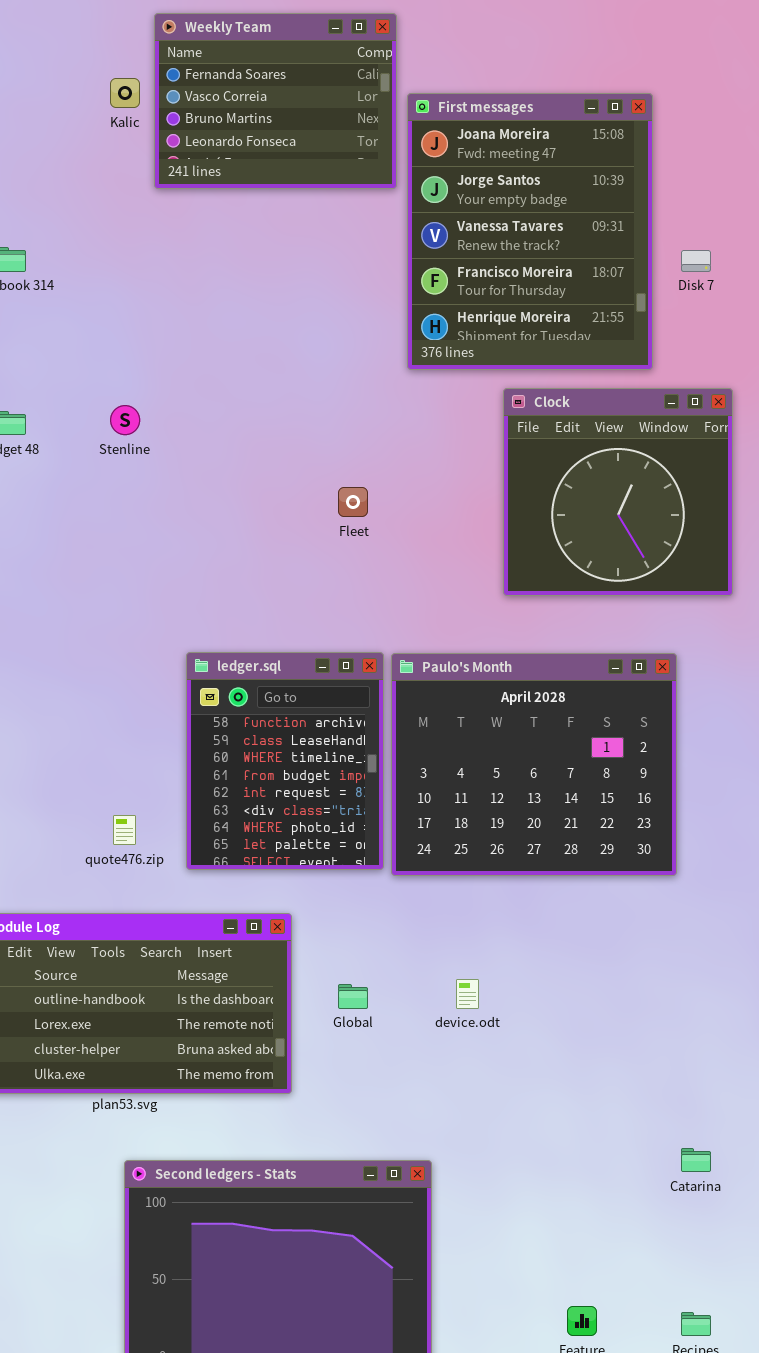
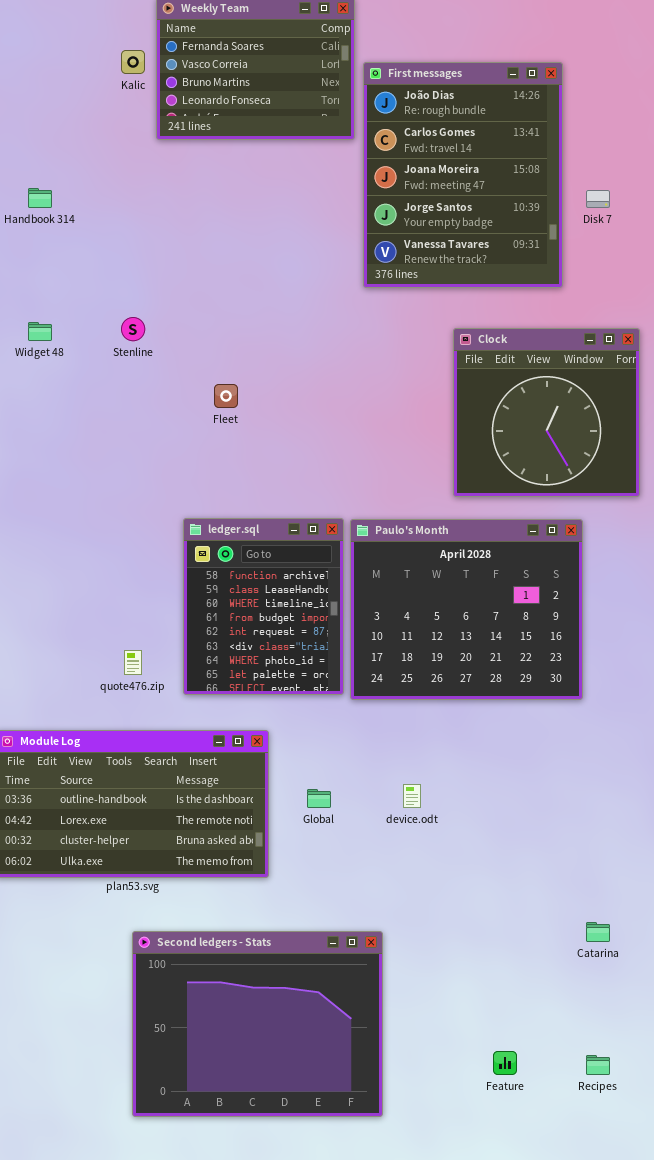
First messages: [407,93,653,370] -> [363,62,563,288], scrolled up 2 rows
Clock: [503,388,733,596] -> [453,328,640,497], moved
Fleet: [338,487,368,517] -> [214,384,238,408], moved

